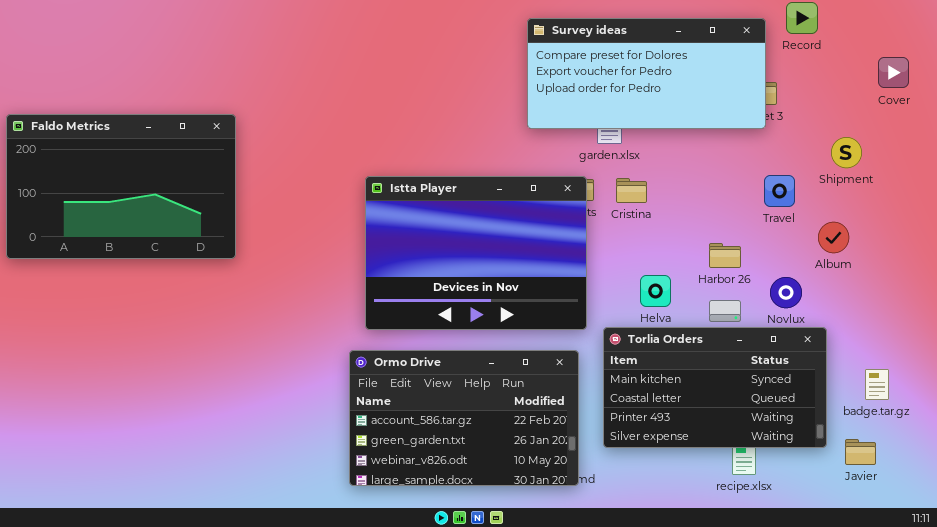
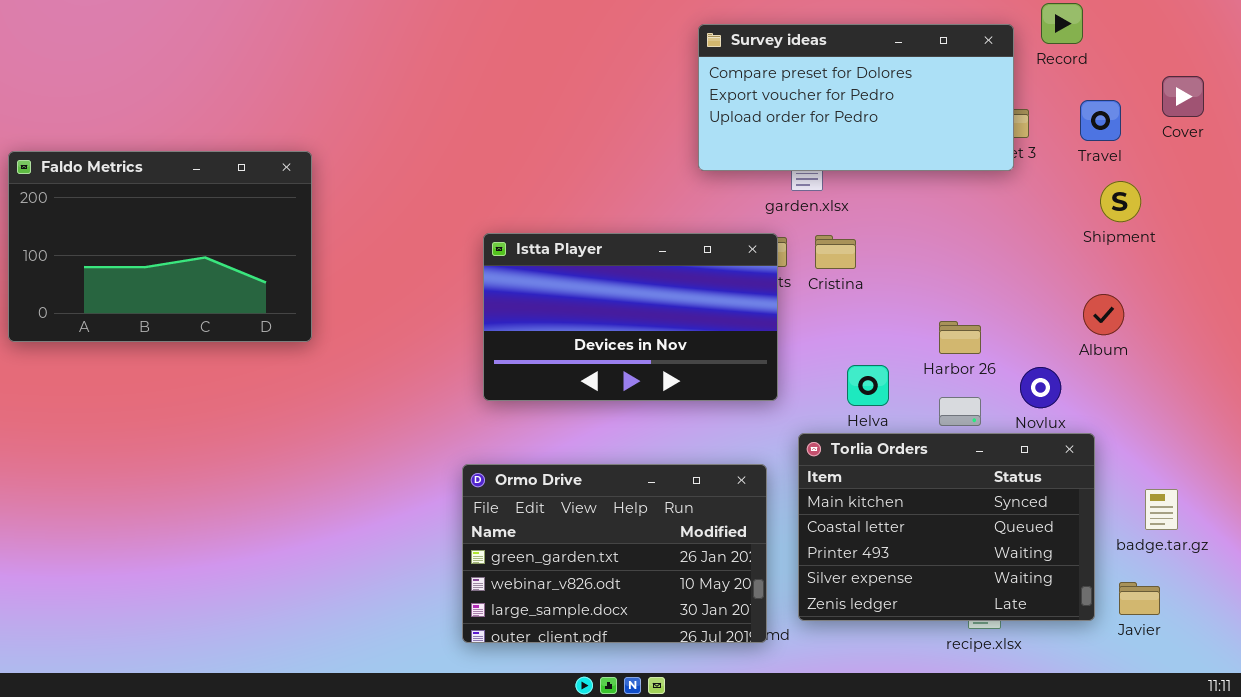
Travel: [764,175,795,207] -> [1080,100,1121,141], moved
Istta Player: [365,176,587,330] -> [483,233,778,401], resized
Torlia Orders: [603,327,827,448] -> [798,433,1095,621], resized
Ormo Drive: [349,350,579,486] -> [462,464,767,643], scrolled down 1 row

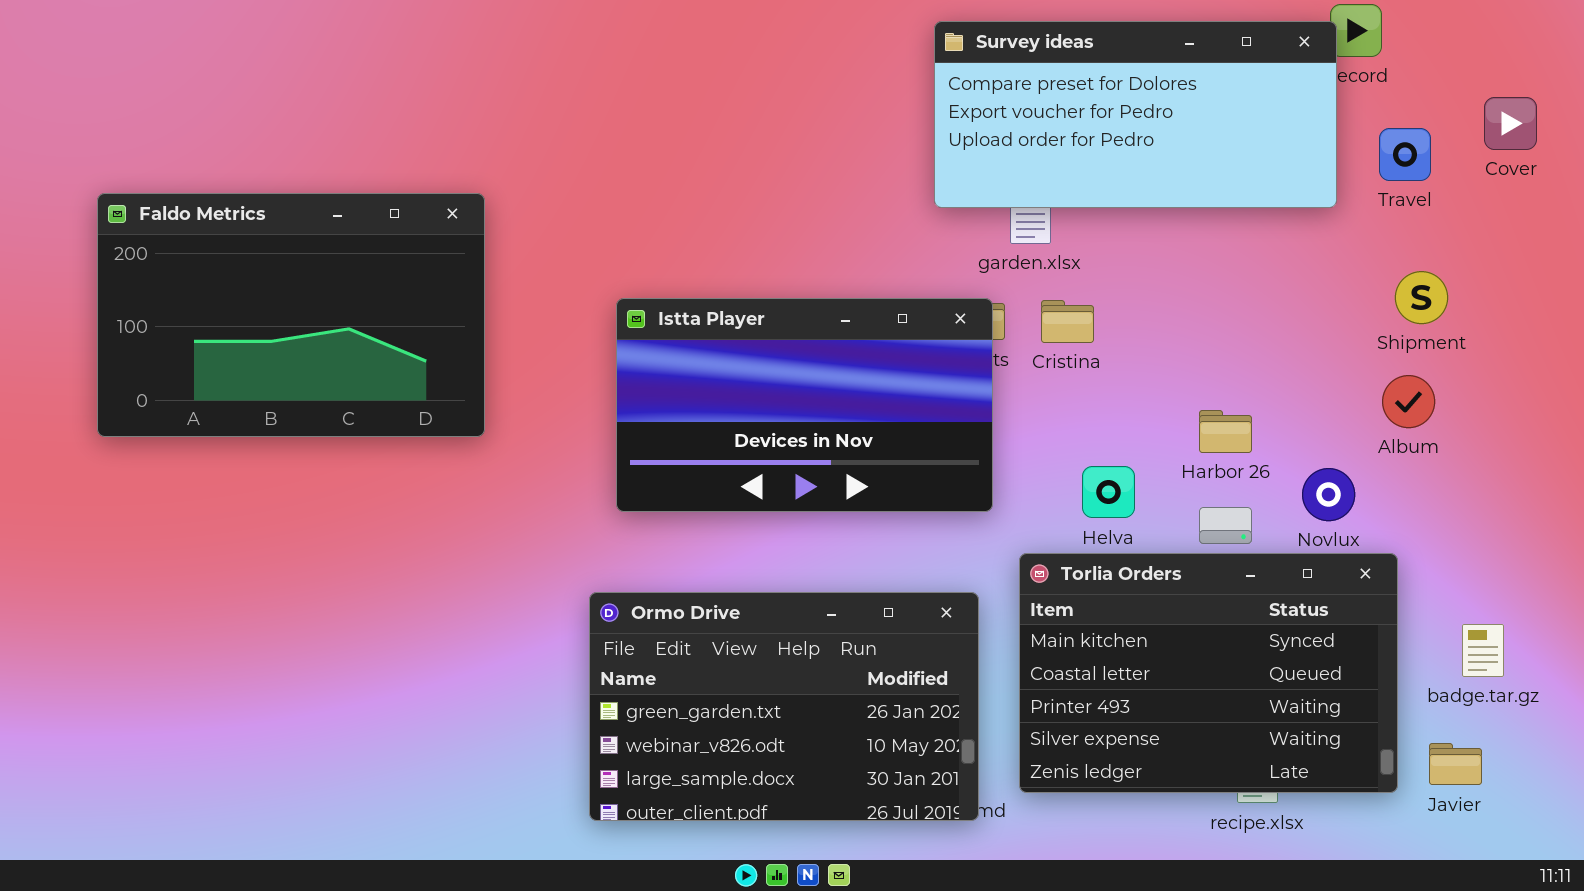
Survey ideas: [698,24,1014,171] -> [934,21,1337,208], moved
Faldo Metrics: [8,151,312,342] -> [97,193,485,437], moved
Shipment: [1100,181,1141,222] -> [1395,271,1448,324], moved

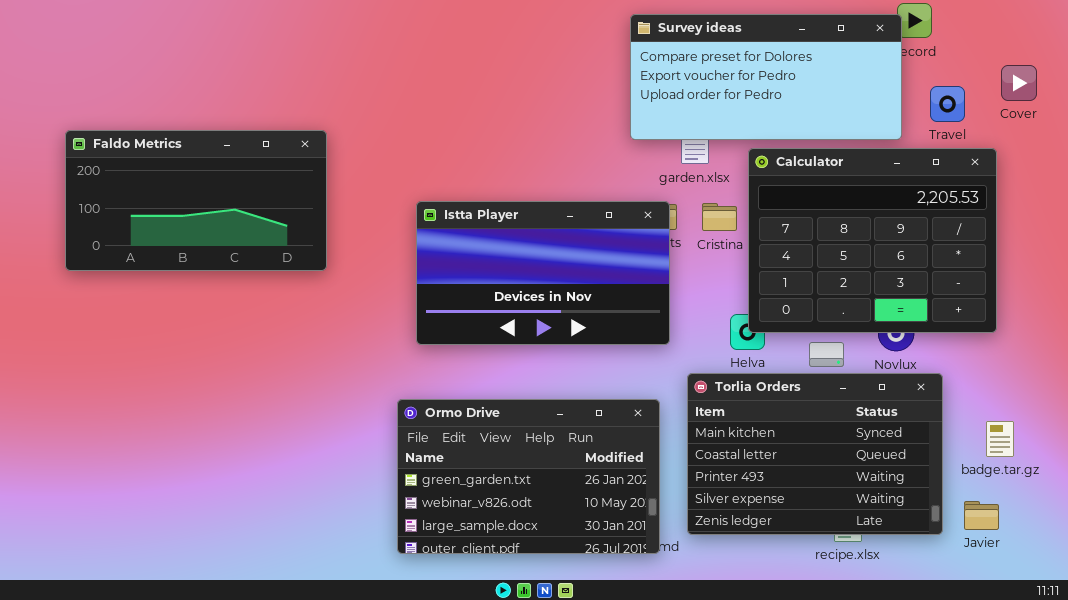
Faldo Metrics: [97,193,485,437] -> [65,130,327,271], resized
Calculator: none -> [748,148,997,333], opened

